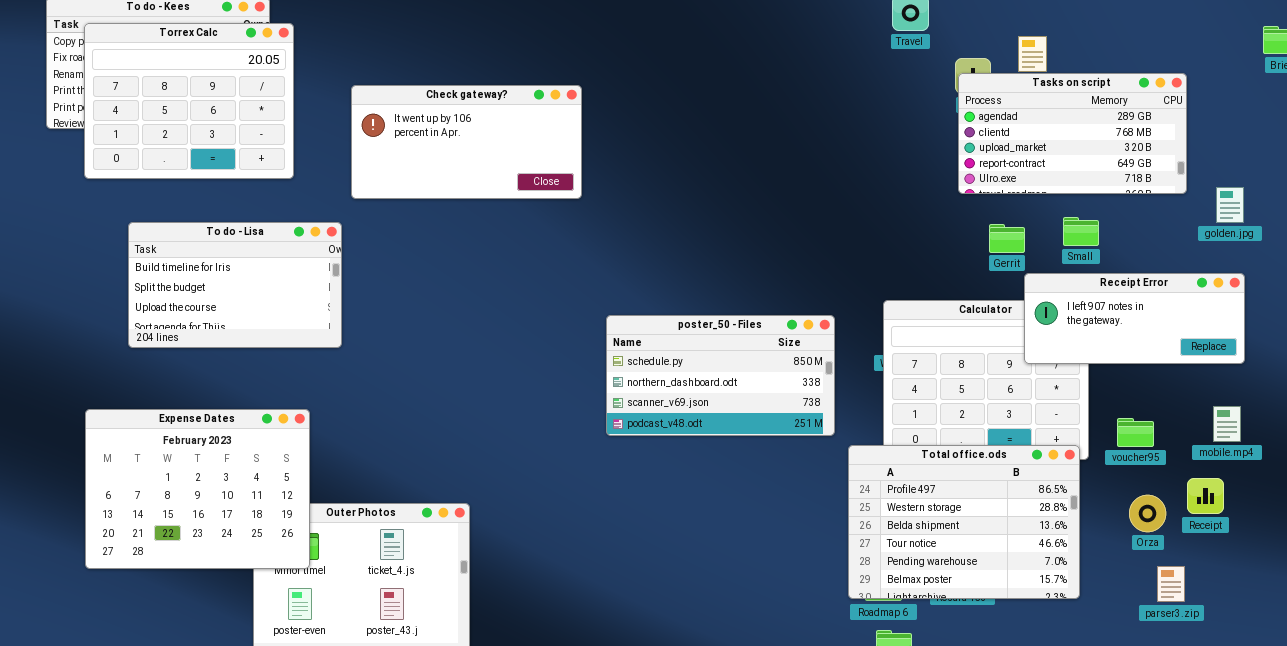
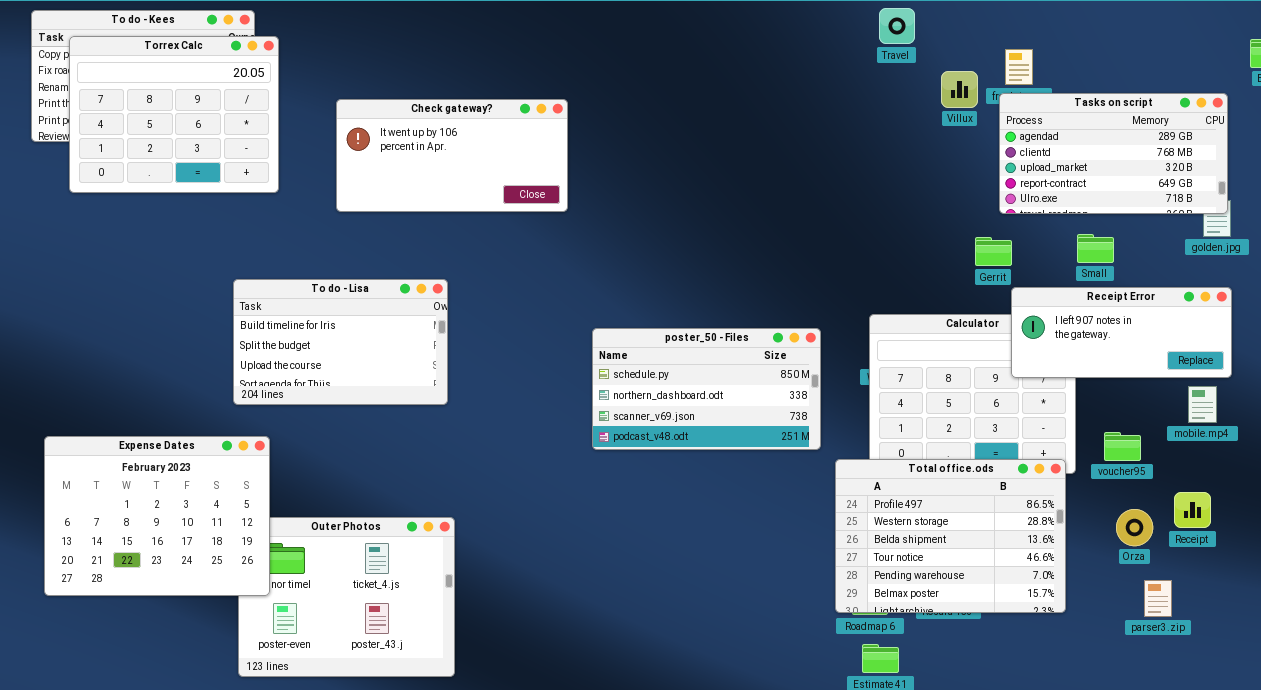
Tasks on script: [958,73,1187,194] -> [999,93,1228,214], moved
Small: [1063,217,1099,246] -> [1077,234,1114,263], moved
To do - Lisa: [128,222,342,348] -> [233,279,448,405], moved
mobile.mp4: [1213,406,1241,442] -> [1188,386,1217,423], moved
Expense Dates: [85,409,310,569] -> [44,436,270,596], moved

